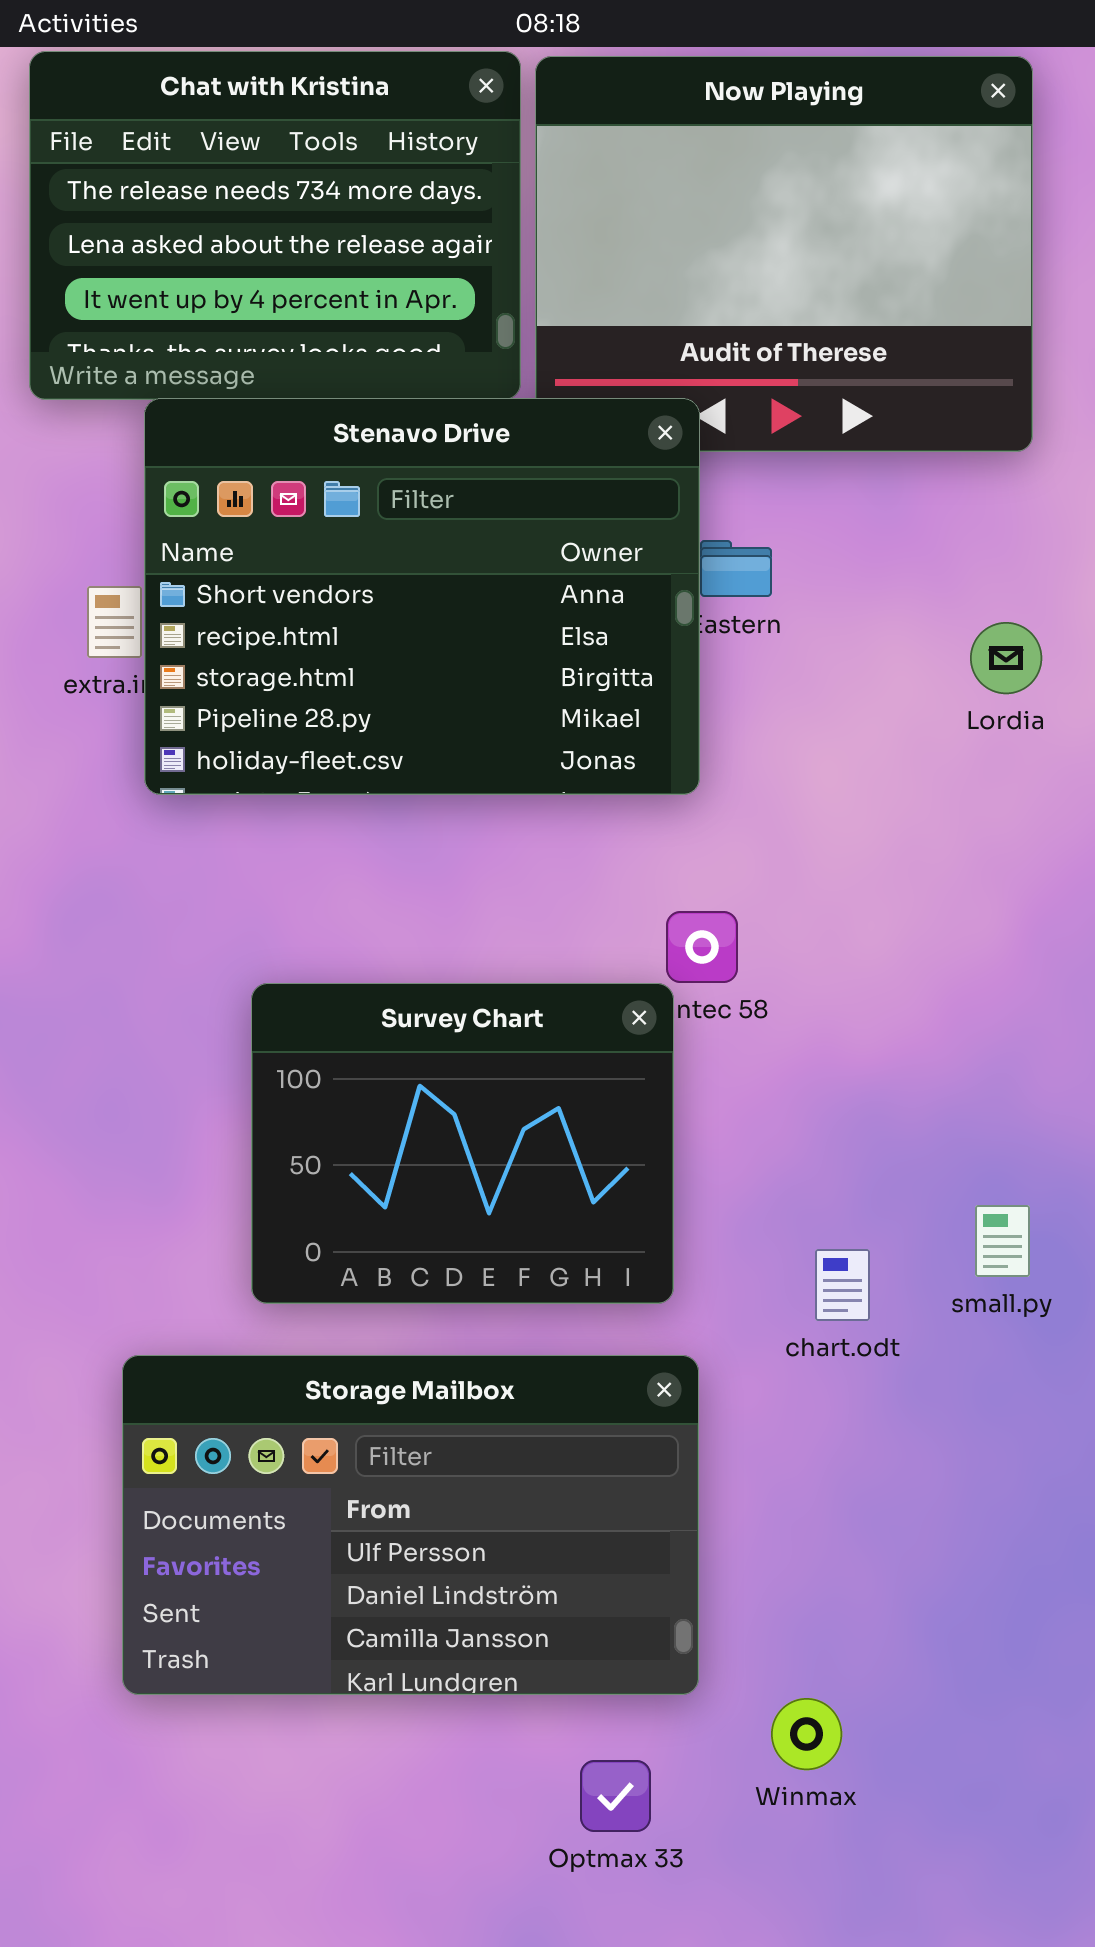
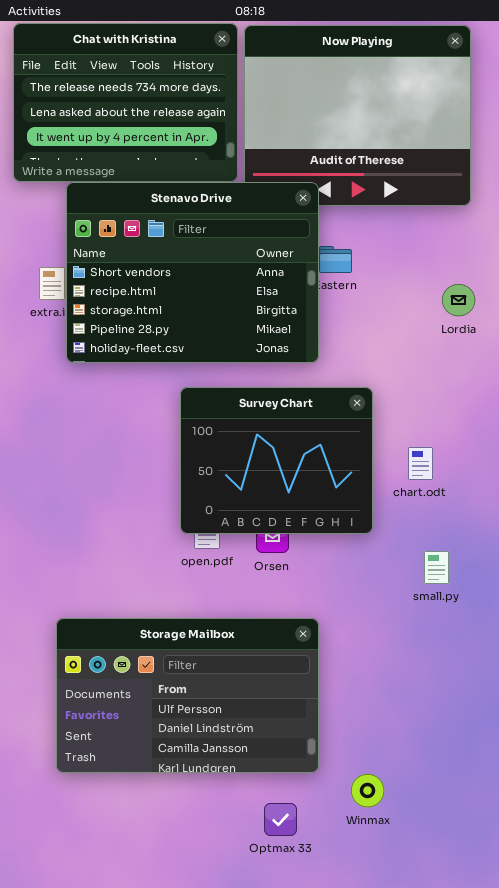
Survey Chart: [251,983,674,1304] -> [180,387,373,534], moved
small.py: [975,1205,1030,1277] -> [424,551,449,584], moved
chart.odt: [815,1249,870,1321] -> [408,447,433,480], moved

